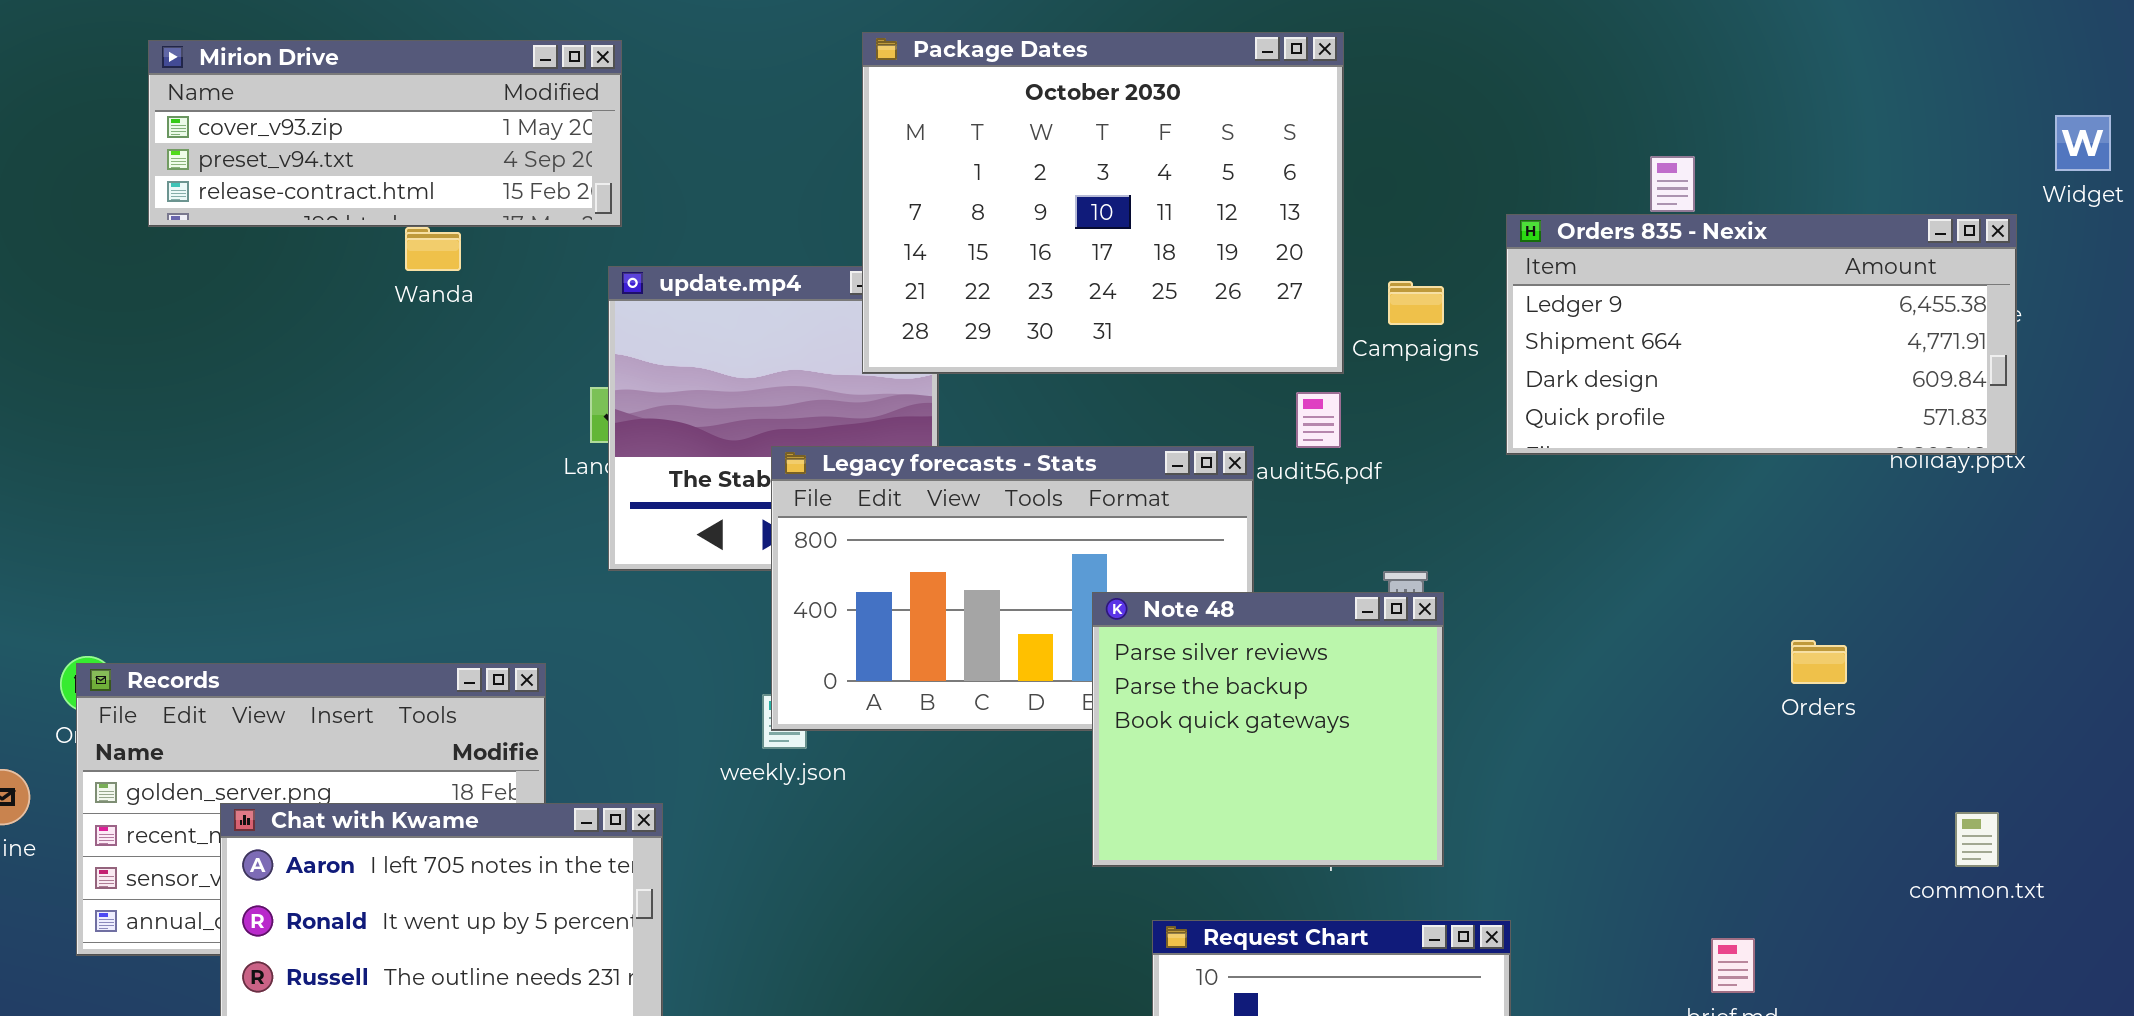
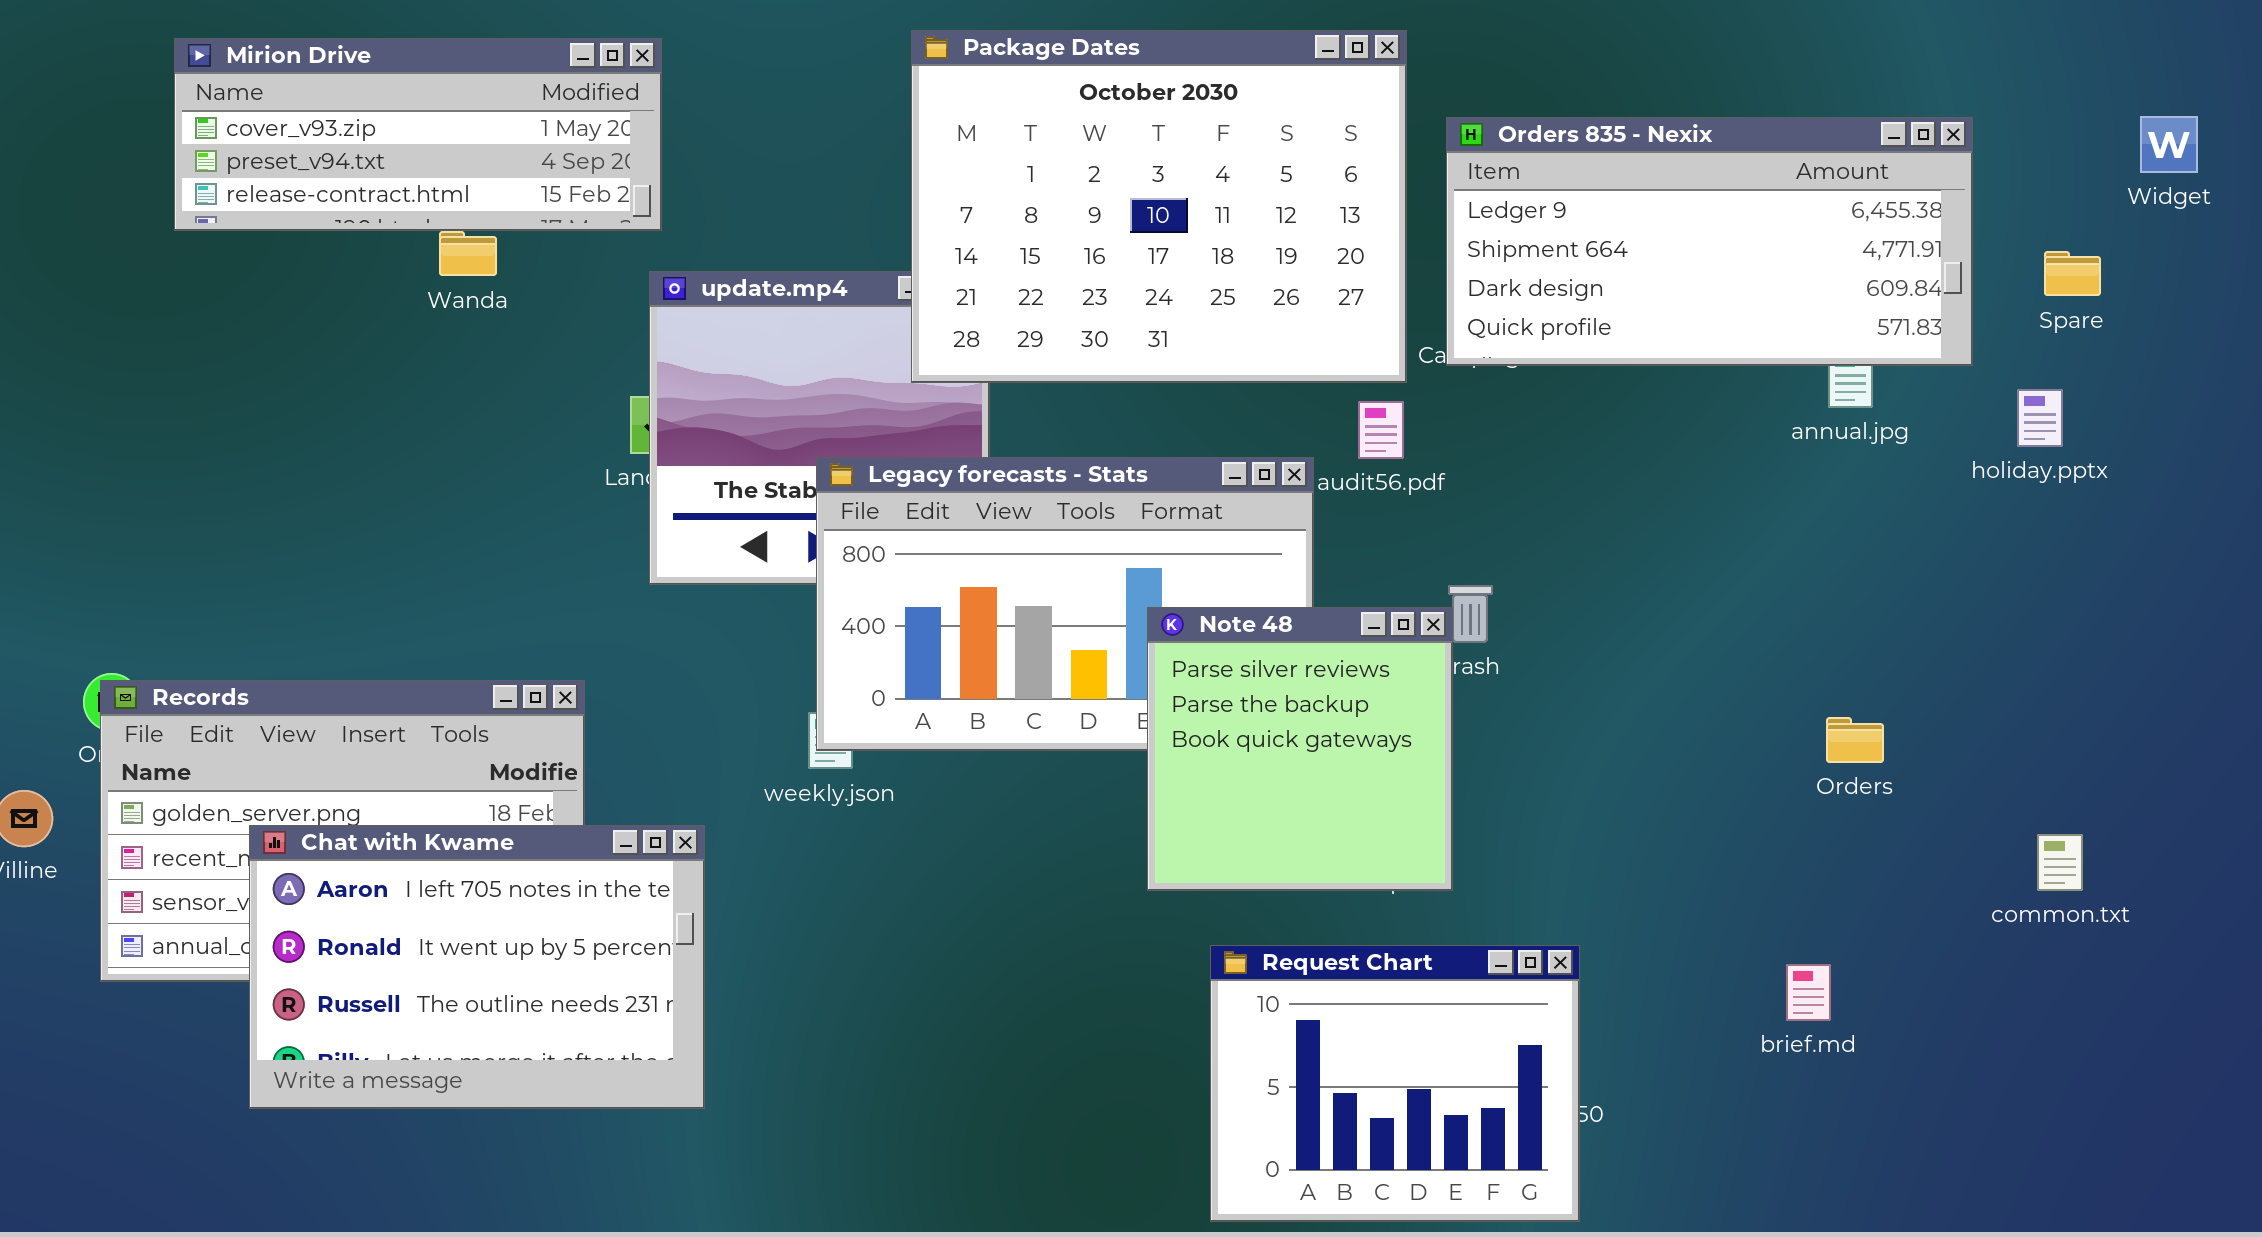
Orders 835 - Nexix: [1506,214,2017,455] -> [1446,117,1973,366], moved
Note 48: [1092,592,1444,867] -> [1147,607,1453,891], resized
Orders: [1791,640,1847,684] -> [1826,717,1884,763], moved

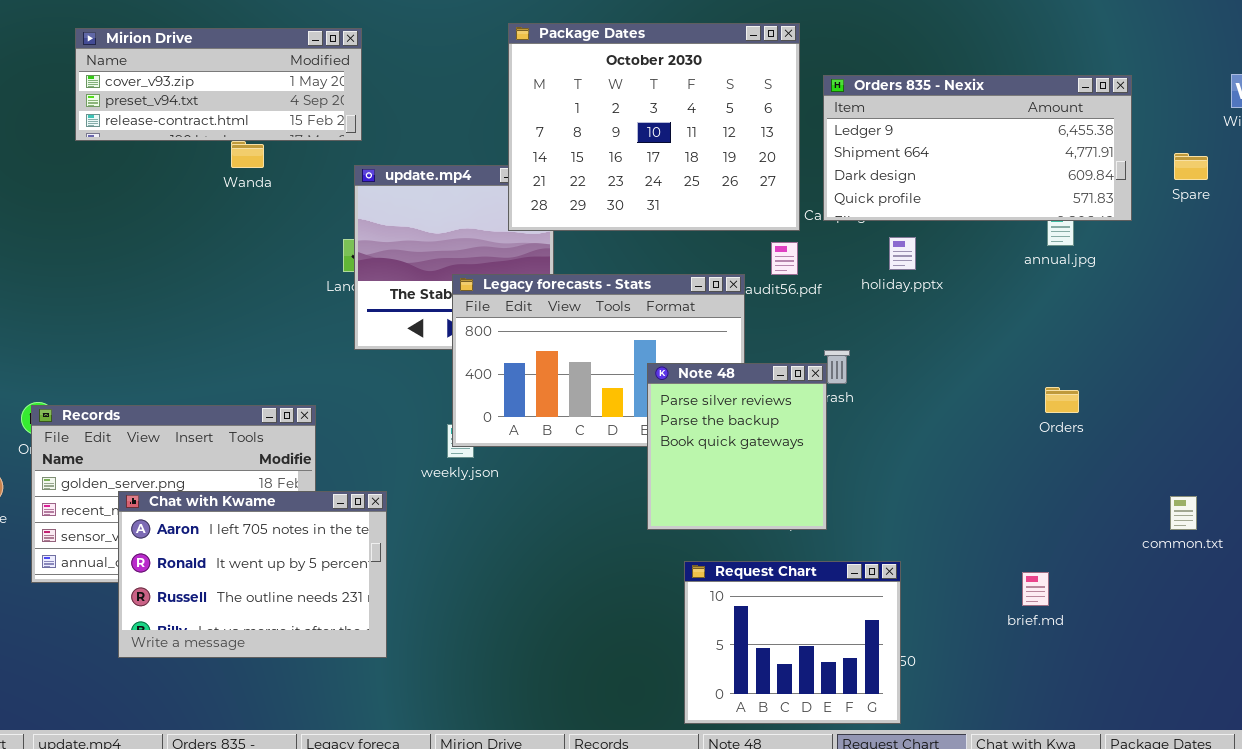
holiday.pptx: [2017,389,2063,447] -> [889,237,916,270], moved
Orders: [1826,717,1884,763] -> [1045,387,1079,413], moved

